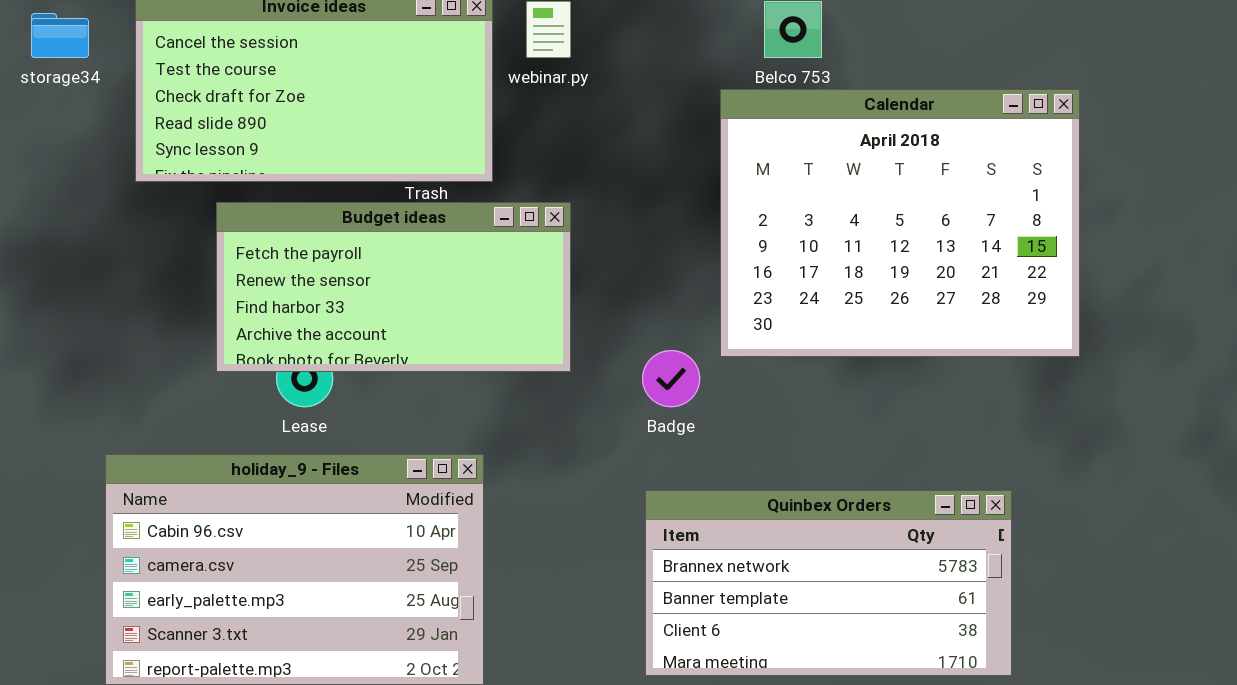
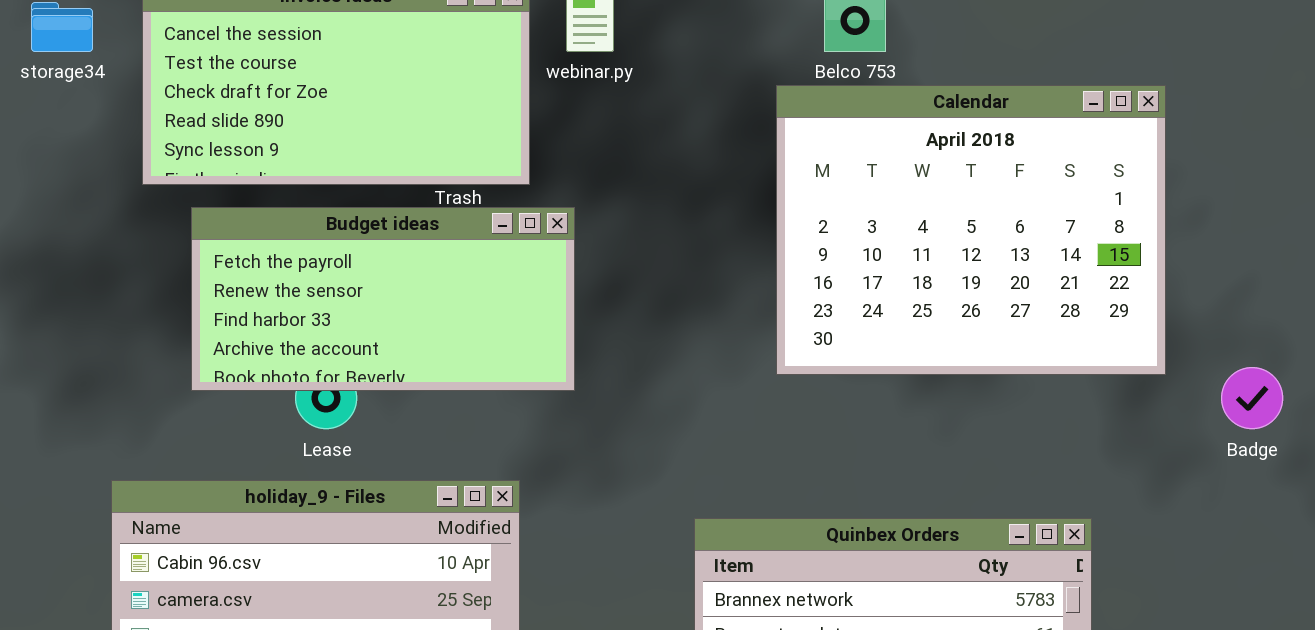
Budget ideas: [216,202,571,372] -> [191,207,575,391], moved
Badge: [642,350,700,407] -> [1221,367,1283,429], moved

